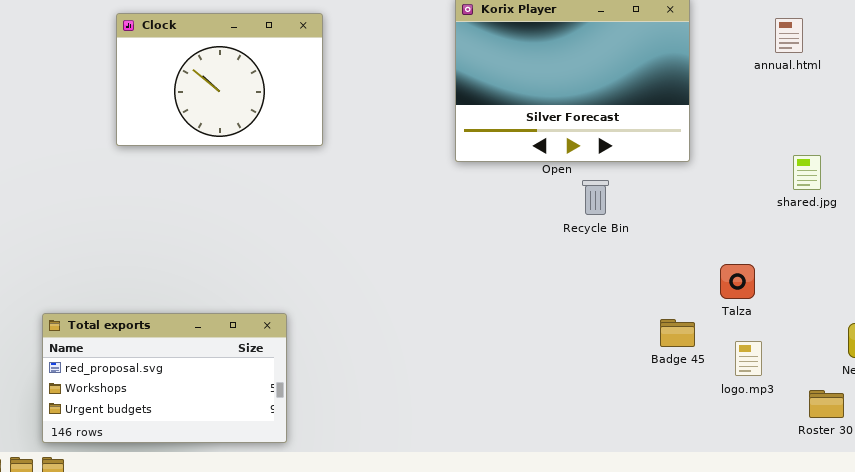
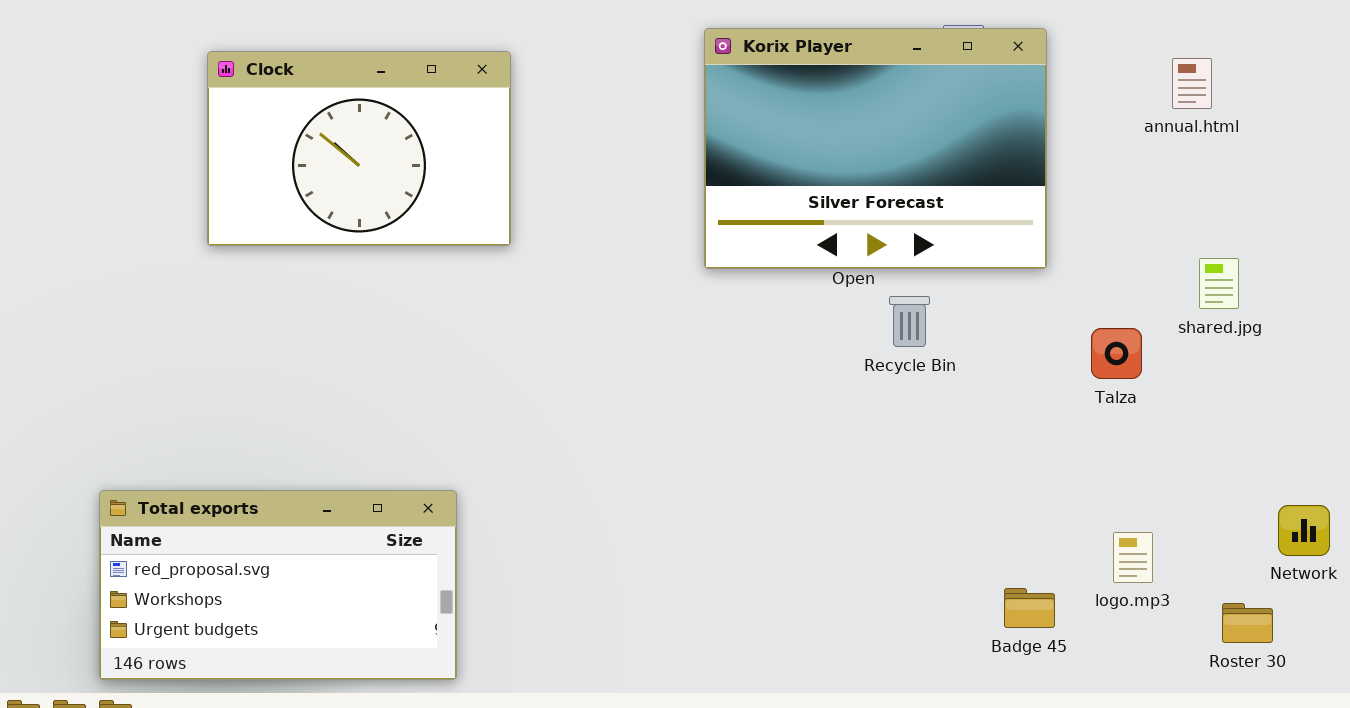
Talza: [720,264,755,299] -> [1091,328,1142,379], moved
Badge 45: [660,319,695,347] -> [1004,588,1055,628], moved

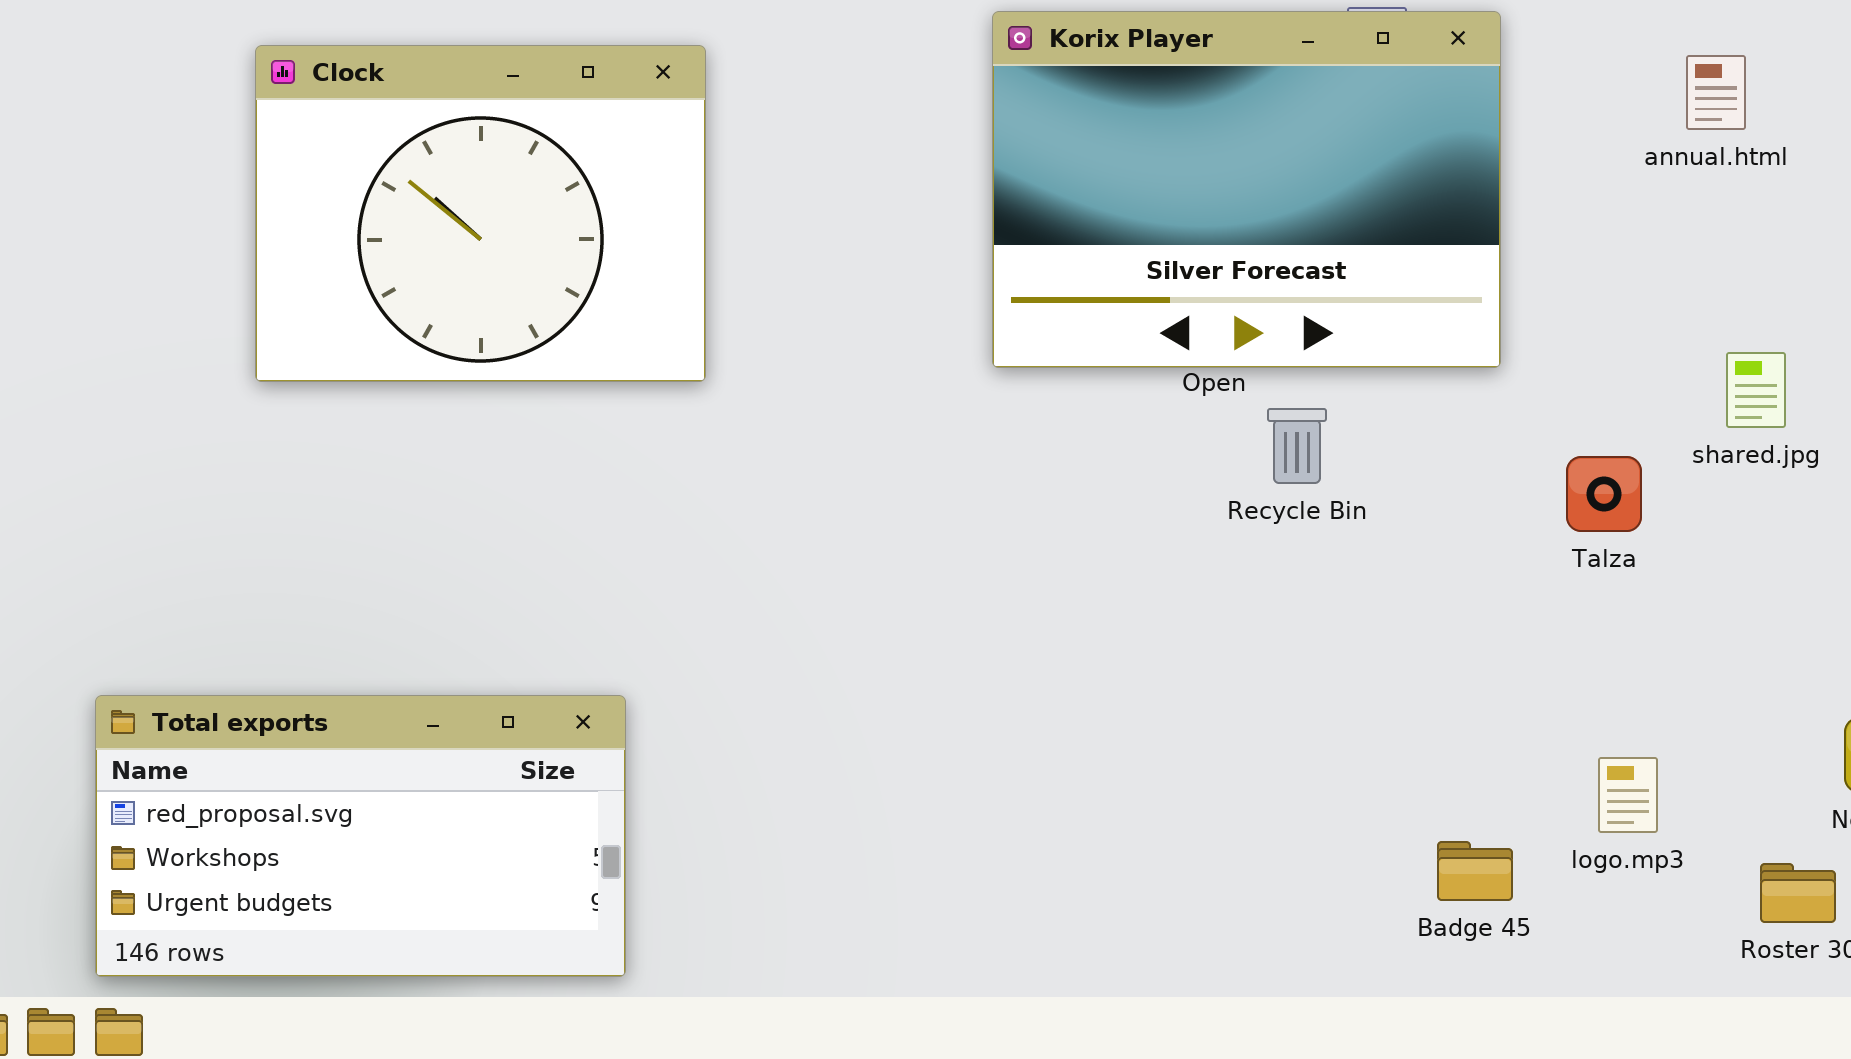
Clock: [207,51,511,246] -> [255,45,706,382], resized

